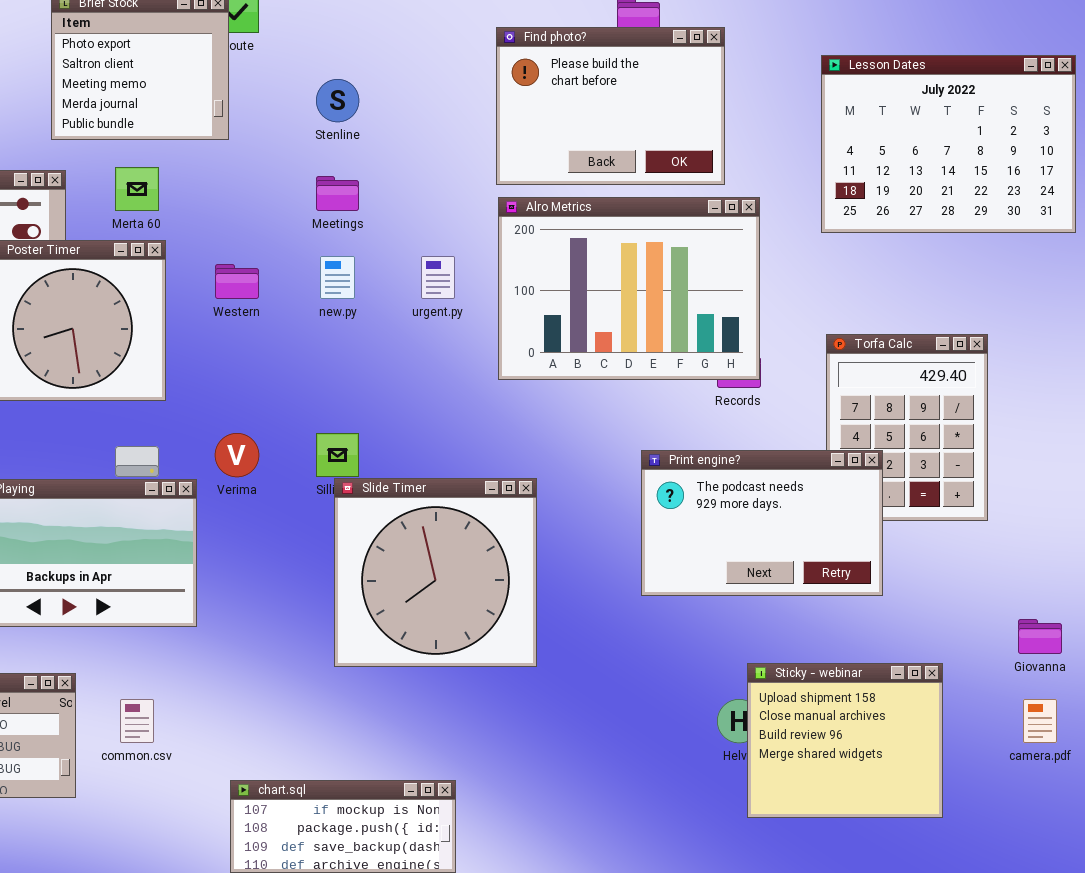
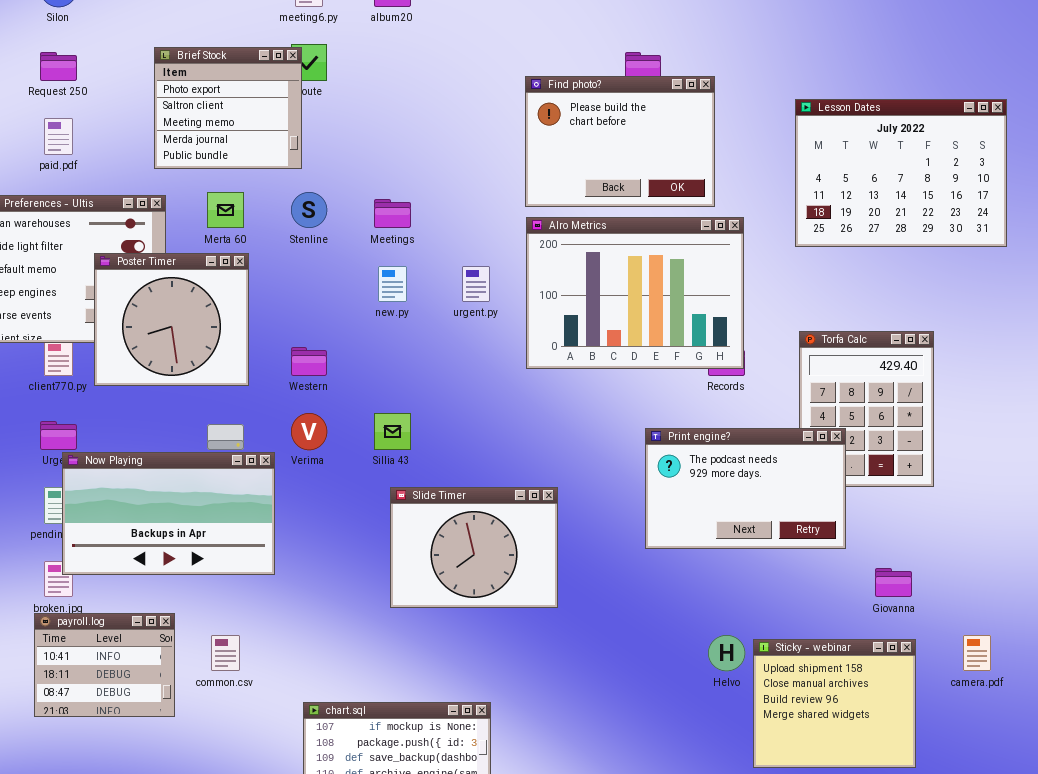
Stenline: [316,79,359,122] -> [291,192,327,228], moved
Western: [215,264,259,299] -> [291,347,327,376], moved
Slide Timer: [334,478,537,667] -> [390,487,558,608], resized
Giovanna: [1018,619,1062,654] -> [875,568,912,597], moved
Sticky - webinar: [747,663,943,818] -> [753,639,916,768], moved

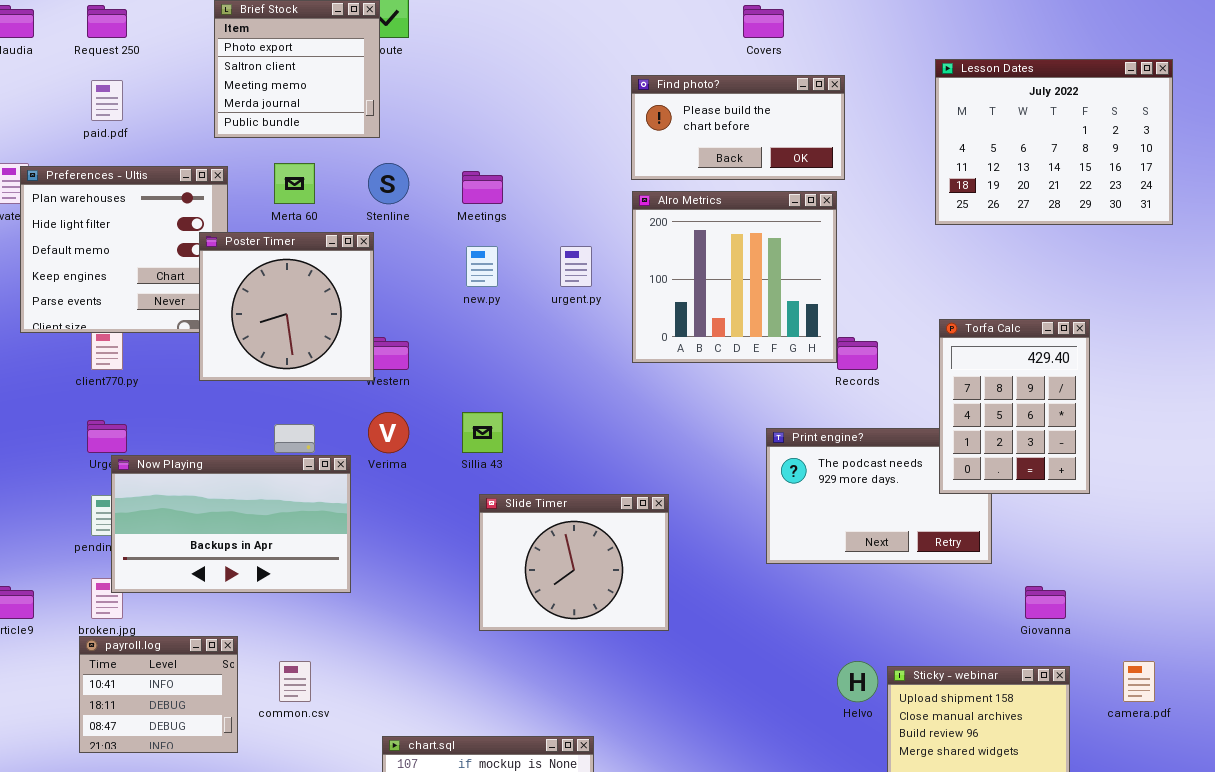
Find photo?: [525,76,715,207] -> [631,75,845,180], resized
Alro Metrics: [526,217,744,369] -> [632,191,837,363], resized
Poster Timer: [94,253,249,386] -> [199,232,374,381], moved
Torfa Calc: [799,331,934,487] -> [939,319,1090,494], raised

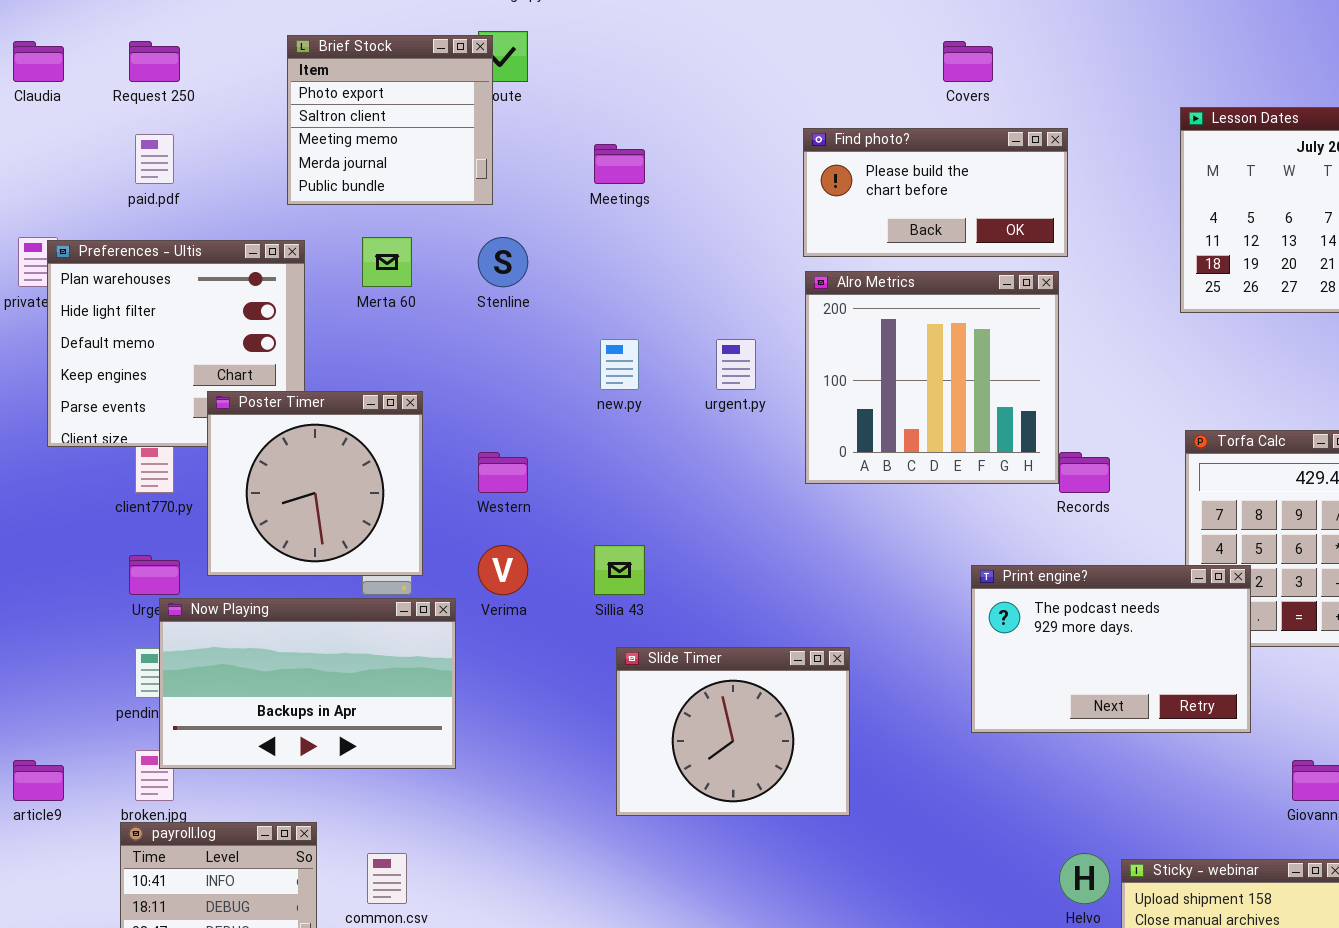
Meetings: [462,171,503,204] -> [594,144,645,184], moved
Poster Timer: [199,232,374,381] -> [207,391,423,576], moved
Print engine?: [766,428,992,564] -> [971,565,1251,733], raised

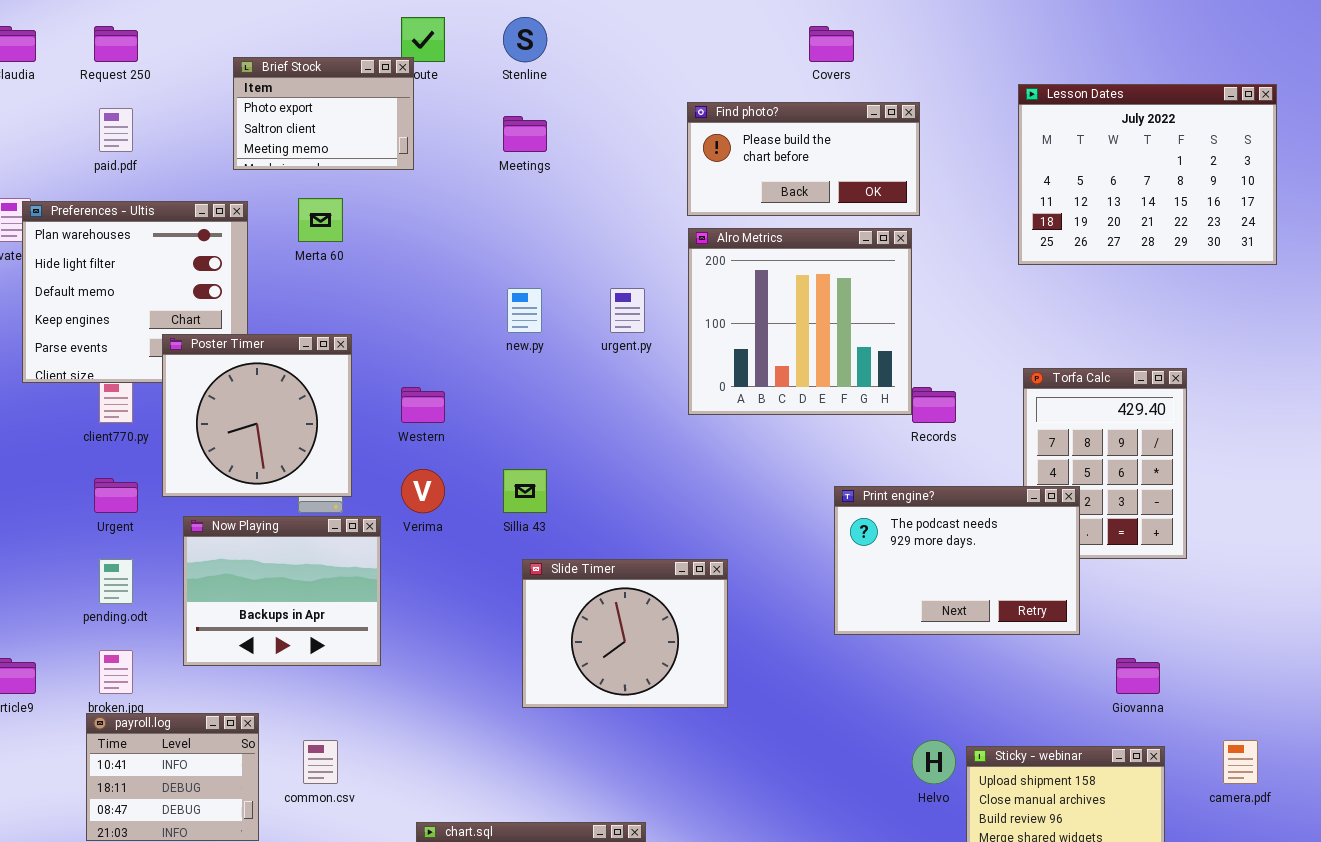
Brief Stock: [287,35,493,205] -> [233,57,414,170], resized
Stenline: [478,237,528,287] -> [503,17,547,62], moved
Now Playing: [159,598,456,769] -> [183,516,381,666], resized

